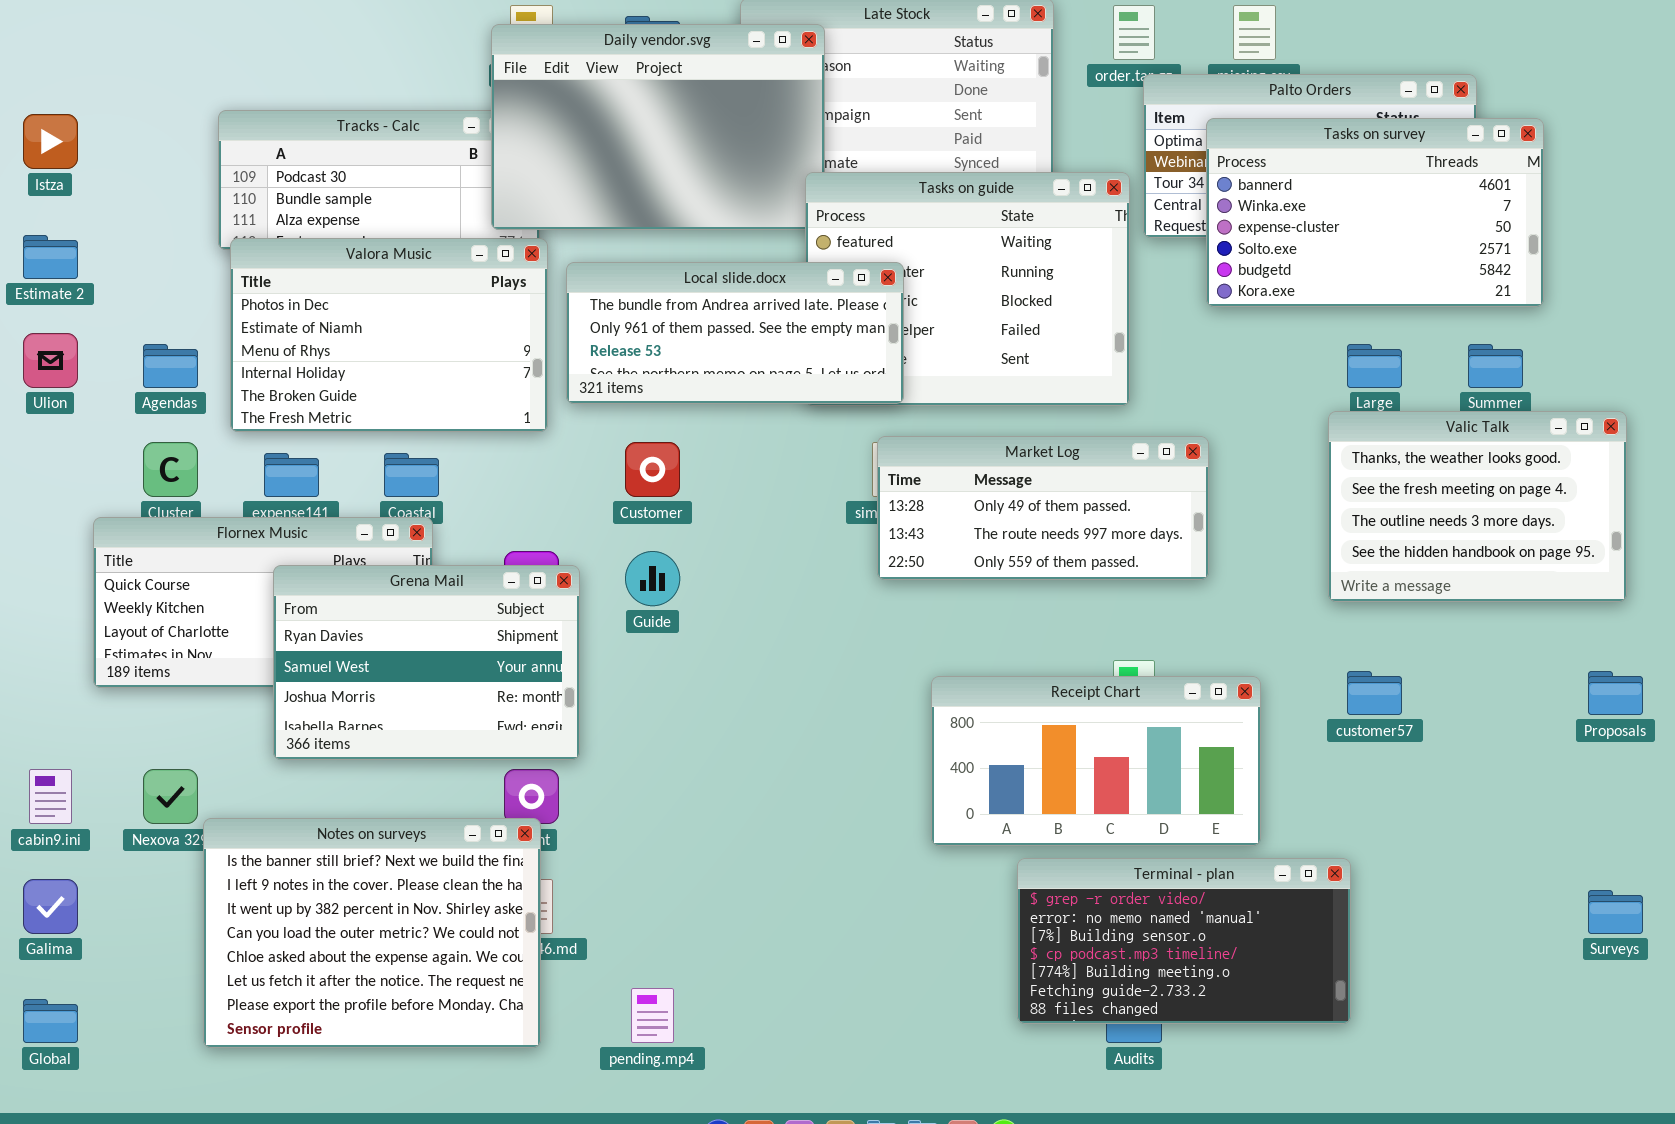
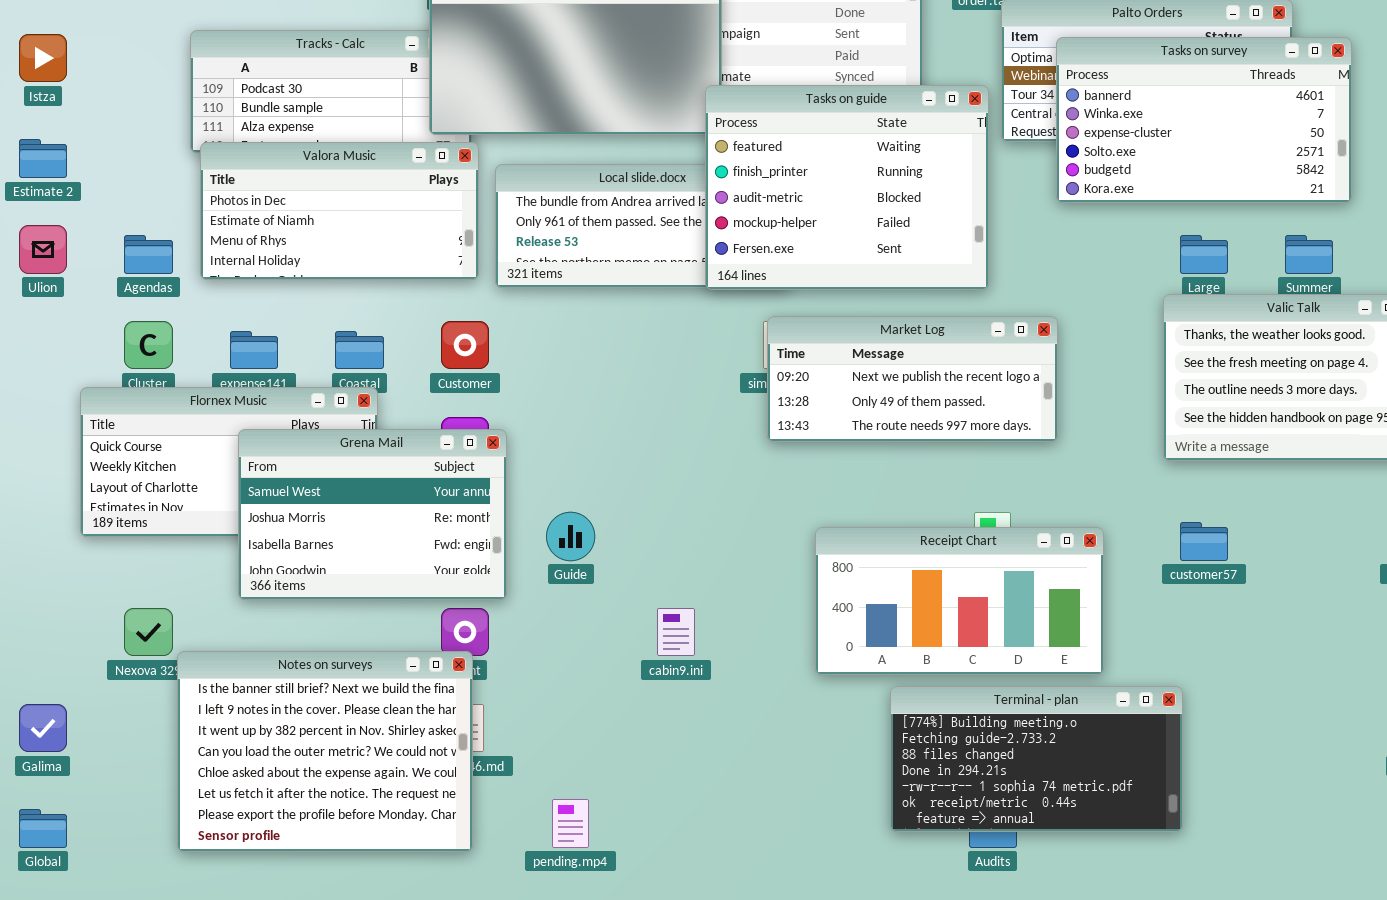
Tasks on guide: [805,172,1130,406] -> [705,85,989,290], raised
Valora Music: [230,238,548,432] -> [200,142,479,280], resized
Market Log: [877,436,1209,580] -> [767,316,1058,442], scrolled up 1 row
Customer: [625,442,680,497] -> [441,321,489,369], moved
Guide: [625,551,680,606] -> [546,512,595,561], moved
Grena Mail: [273,565,580,760] -> [238,429,507,600], scrolled down 1 row
cabin9.ini: [29,769,72,824] -> [657,608,695,656], moved
Terminal - plan: [1017,858,1351,1024] -> [890,686,1183,832], scrolled down 4 rows

